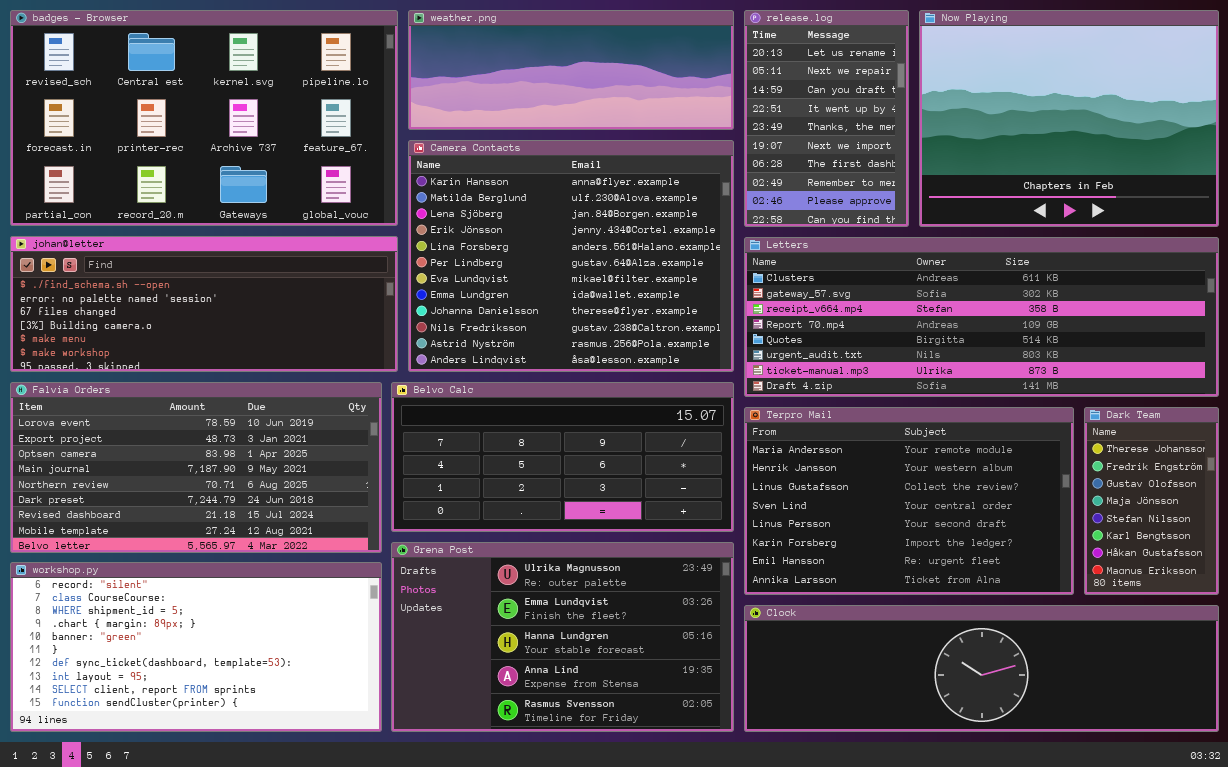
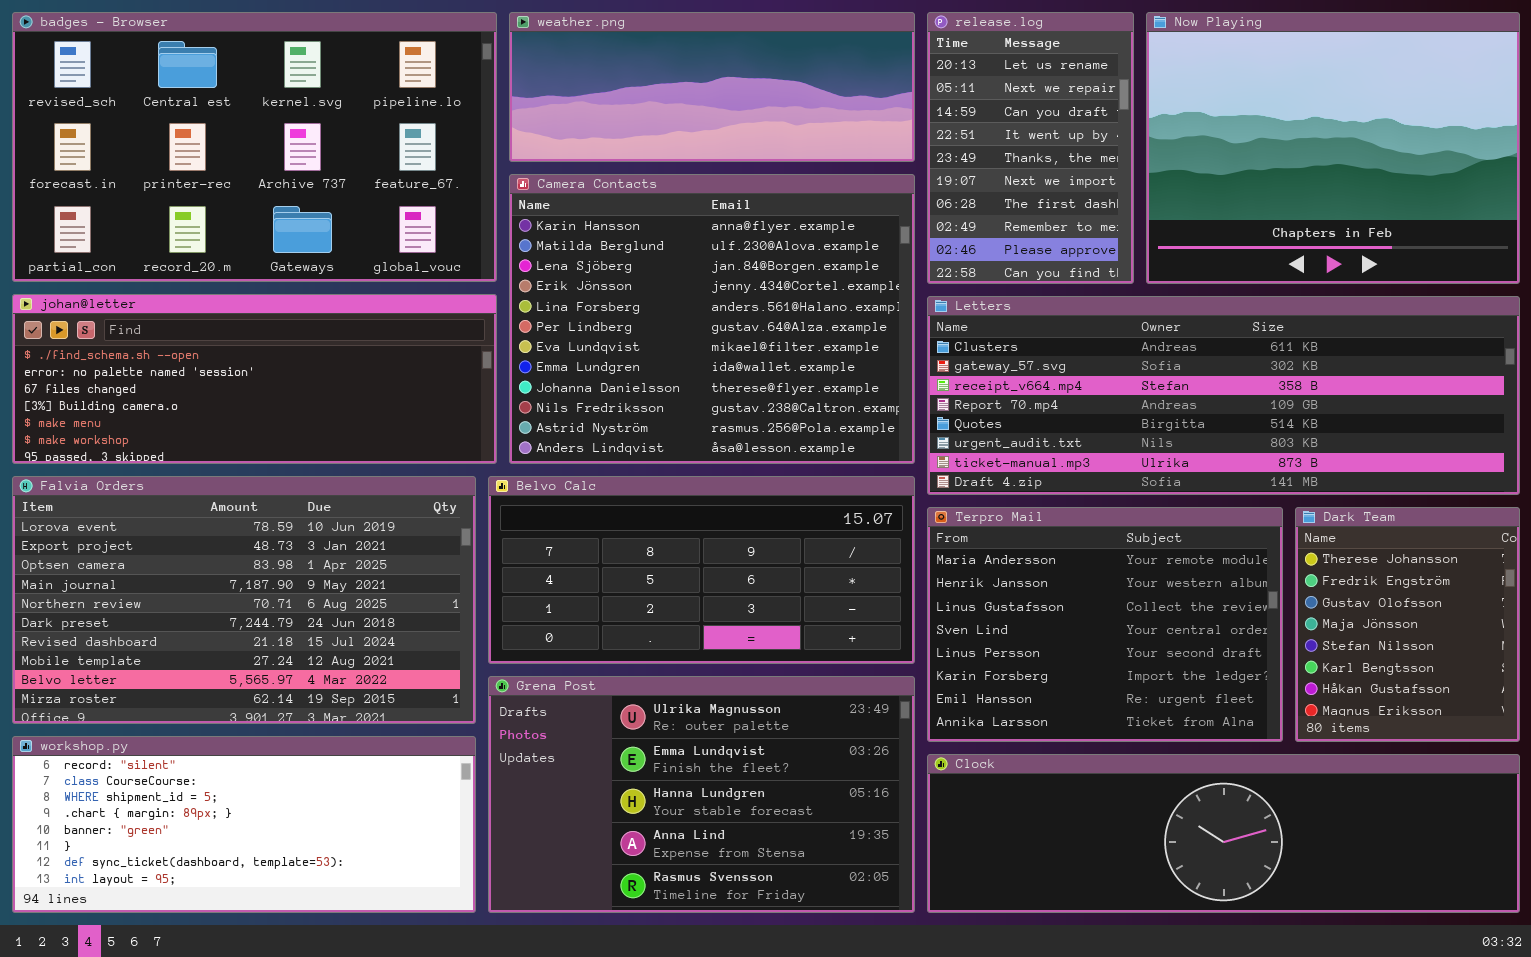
Falvia Orders: [10,382,382,553] -> [12,476,476,724], resized
Terpro Mail: [744,407,1074,595] -> [927,507,1283,742], resized
Dark Team: [1084,407,1219,595] -> [1295,507,1520,742], resized
workshop.py: [10,562,382,732] -> [12,736,476,913], resized

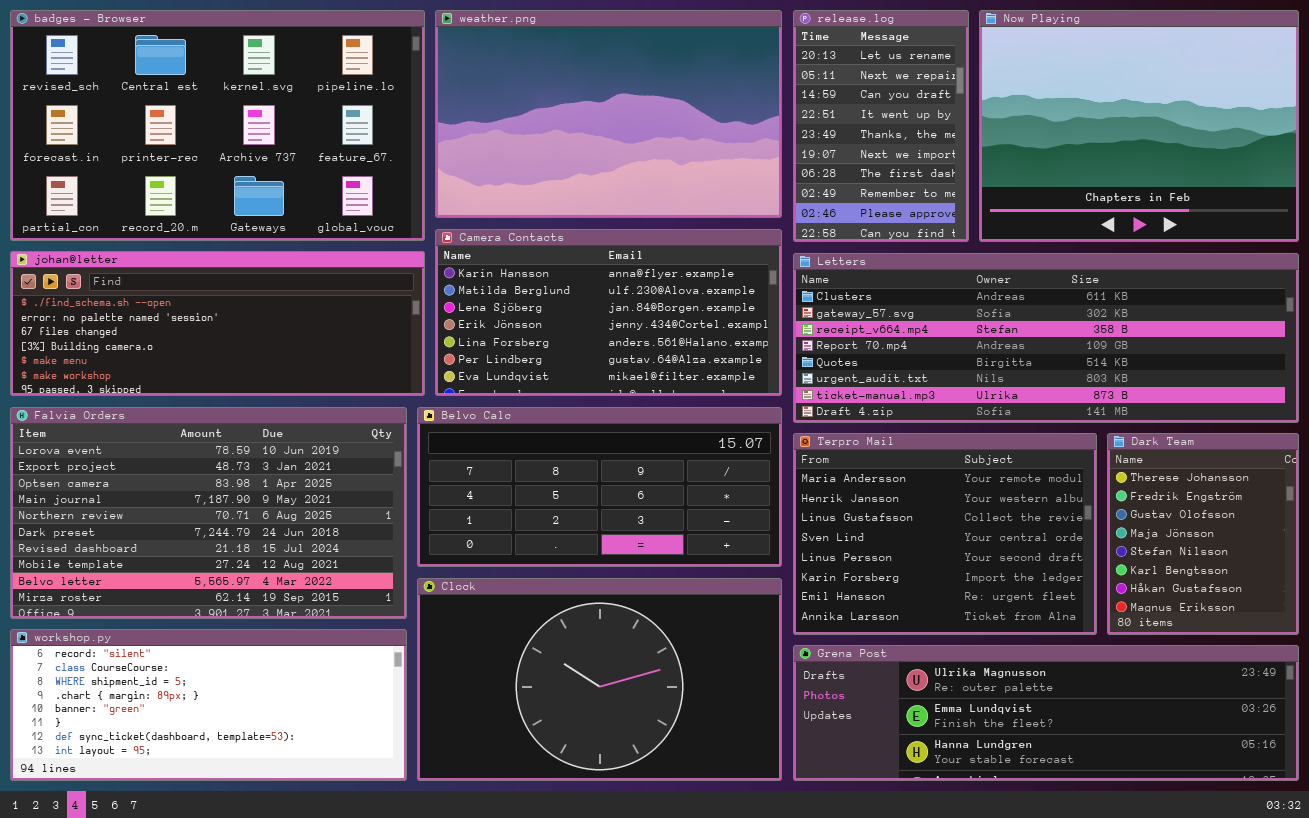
weather.png: [509,12,915,162] -> [435,10,782,218], resized
Camera Contacts: [509,174,915,464] -> [435,229,782,396], resized
Grena Post: [488,676,915,913] -> [793,645,1299,781], moved, resized
Clock: [927,754,1520,913] -> [417,578,782,781], moved, resized

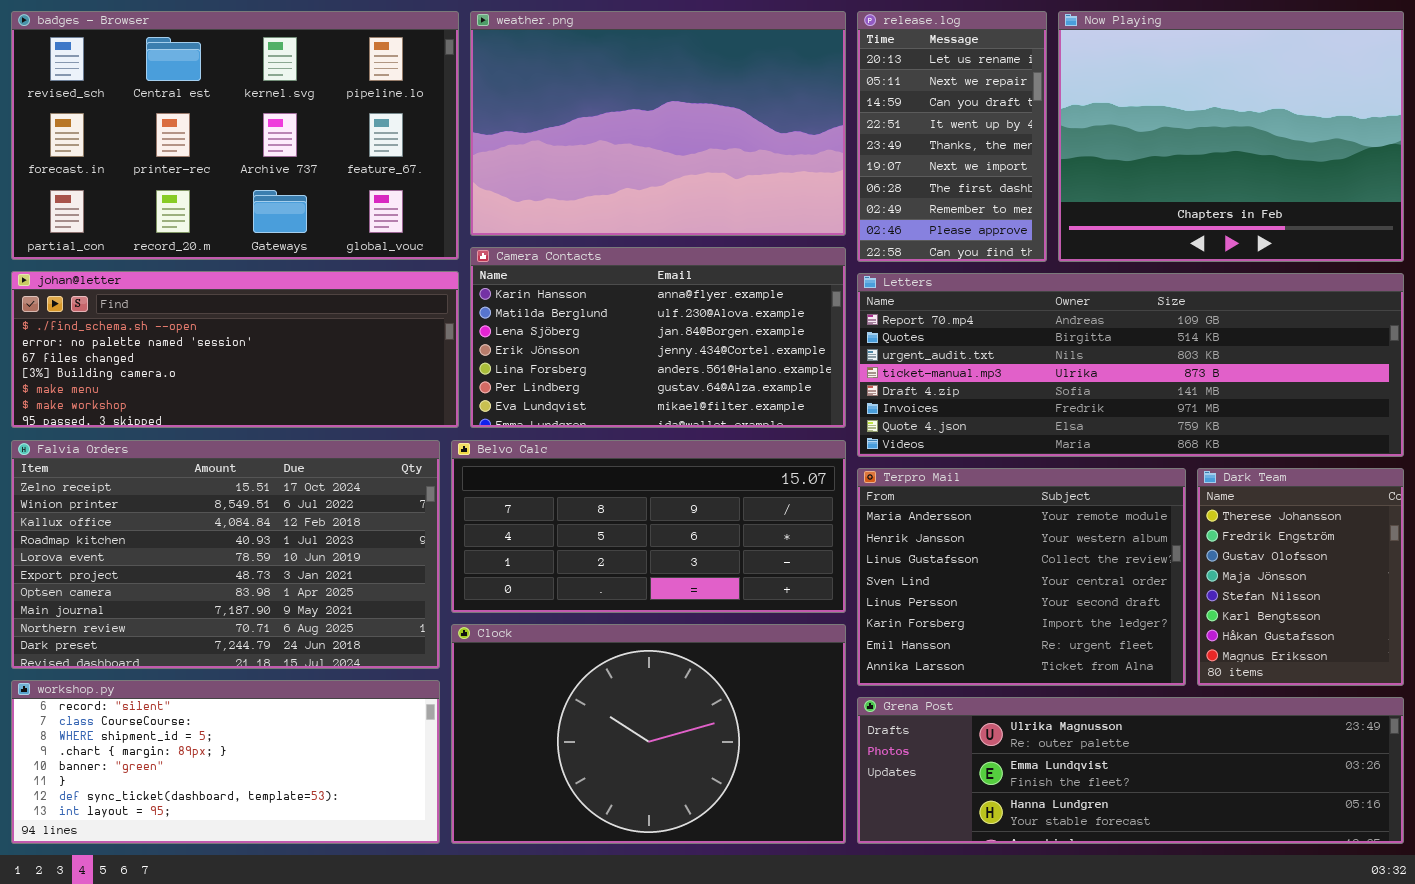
Letters: [793,253,1299,423] -> [857,273,1404,457], scrolled down 3 rows
Falvia Orders: [10,407,407,619] -> [11,440,440,669], scrolled up 4 rows

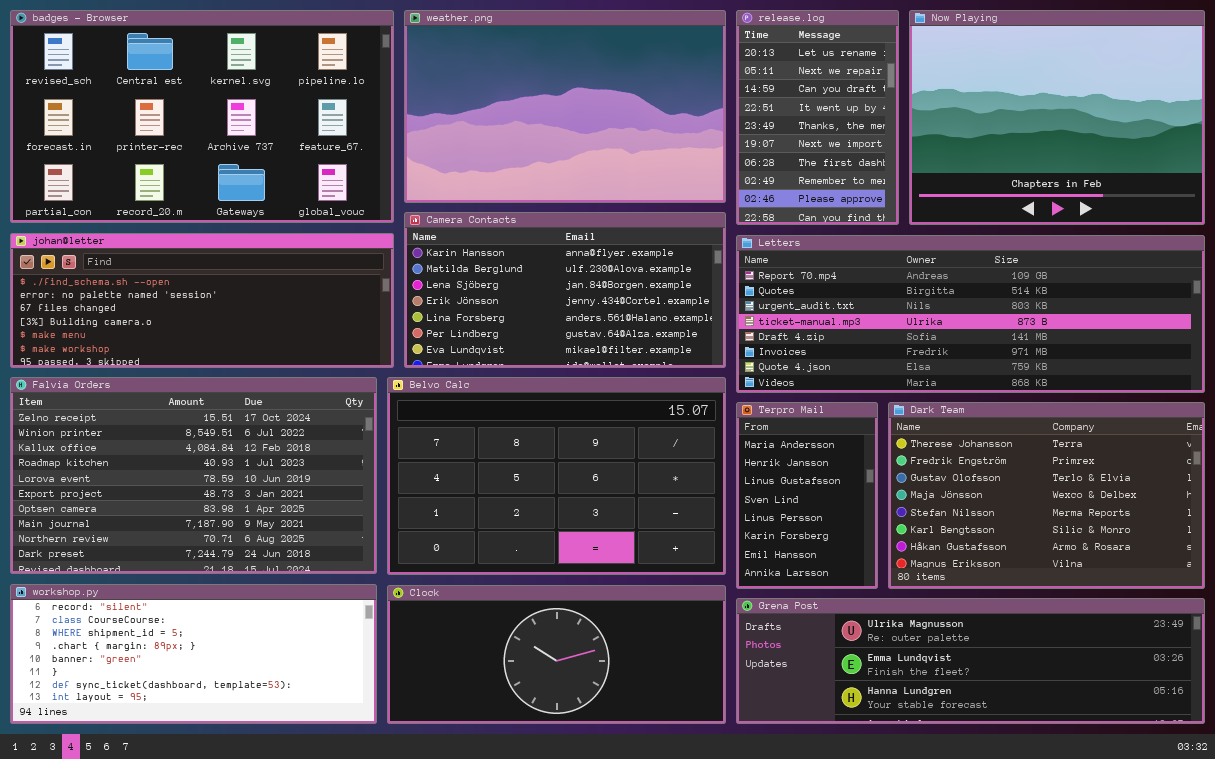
Belvo Calc: [451,440,846,613] -> [387,377,726,575], resized
Terpro Mail: [857,468,1186,686] -> [736,402,878,589], resized
Dark Team: [1197,468,1404,686] -> [888,402,1205,589], resized
Clock: [451,624,846,844] -> [387,585,726,724], resized

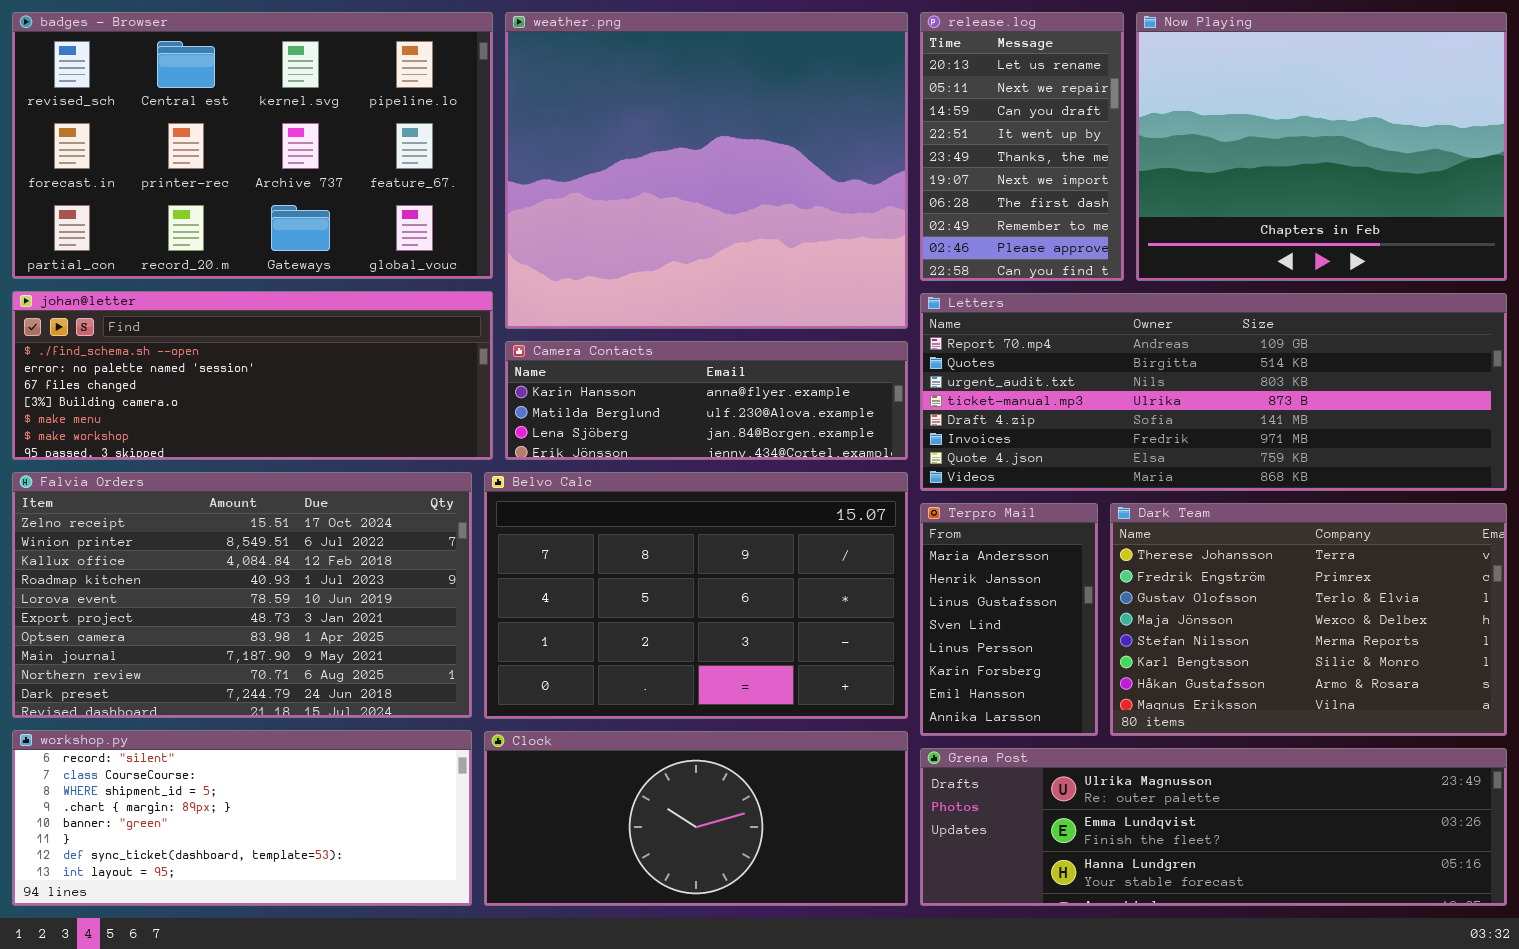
weather.png: [404,10,726,203] -> [505,12,908,329], resized
Camera Contacts: [404,212,726,368] -> [505,341,908,460], resized

